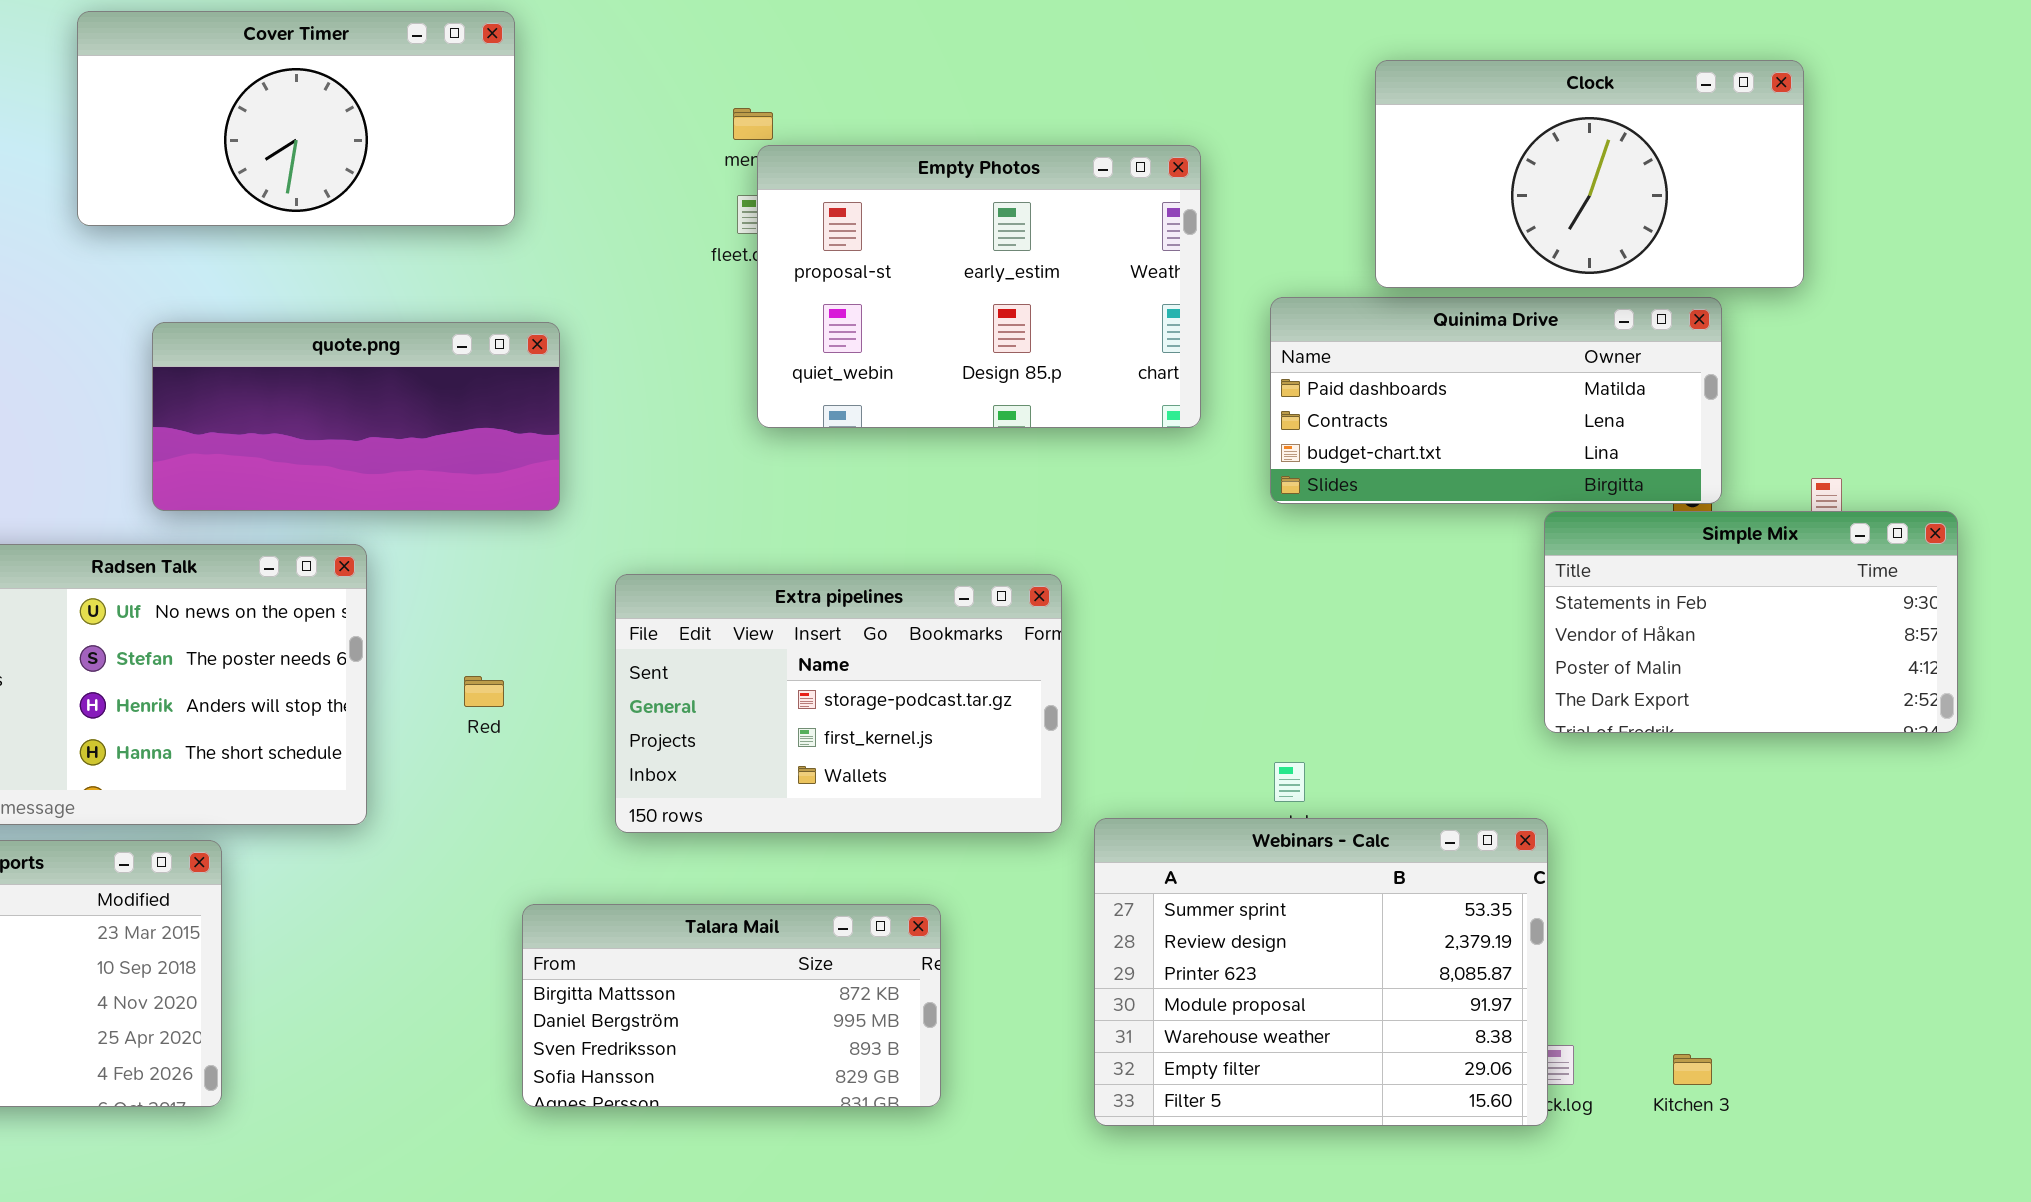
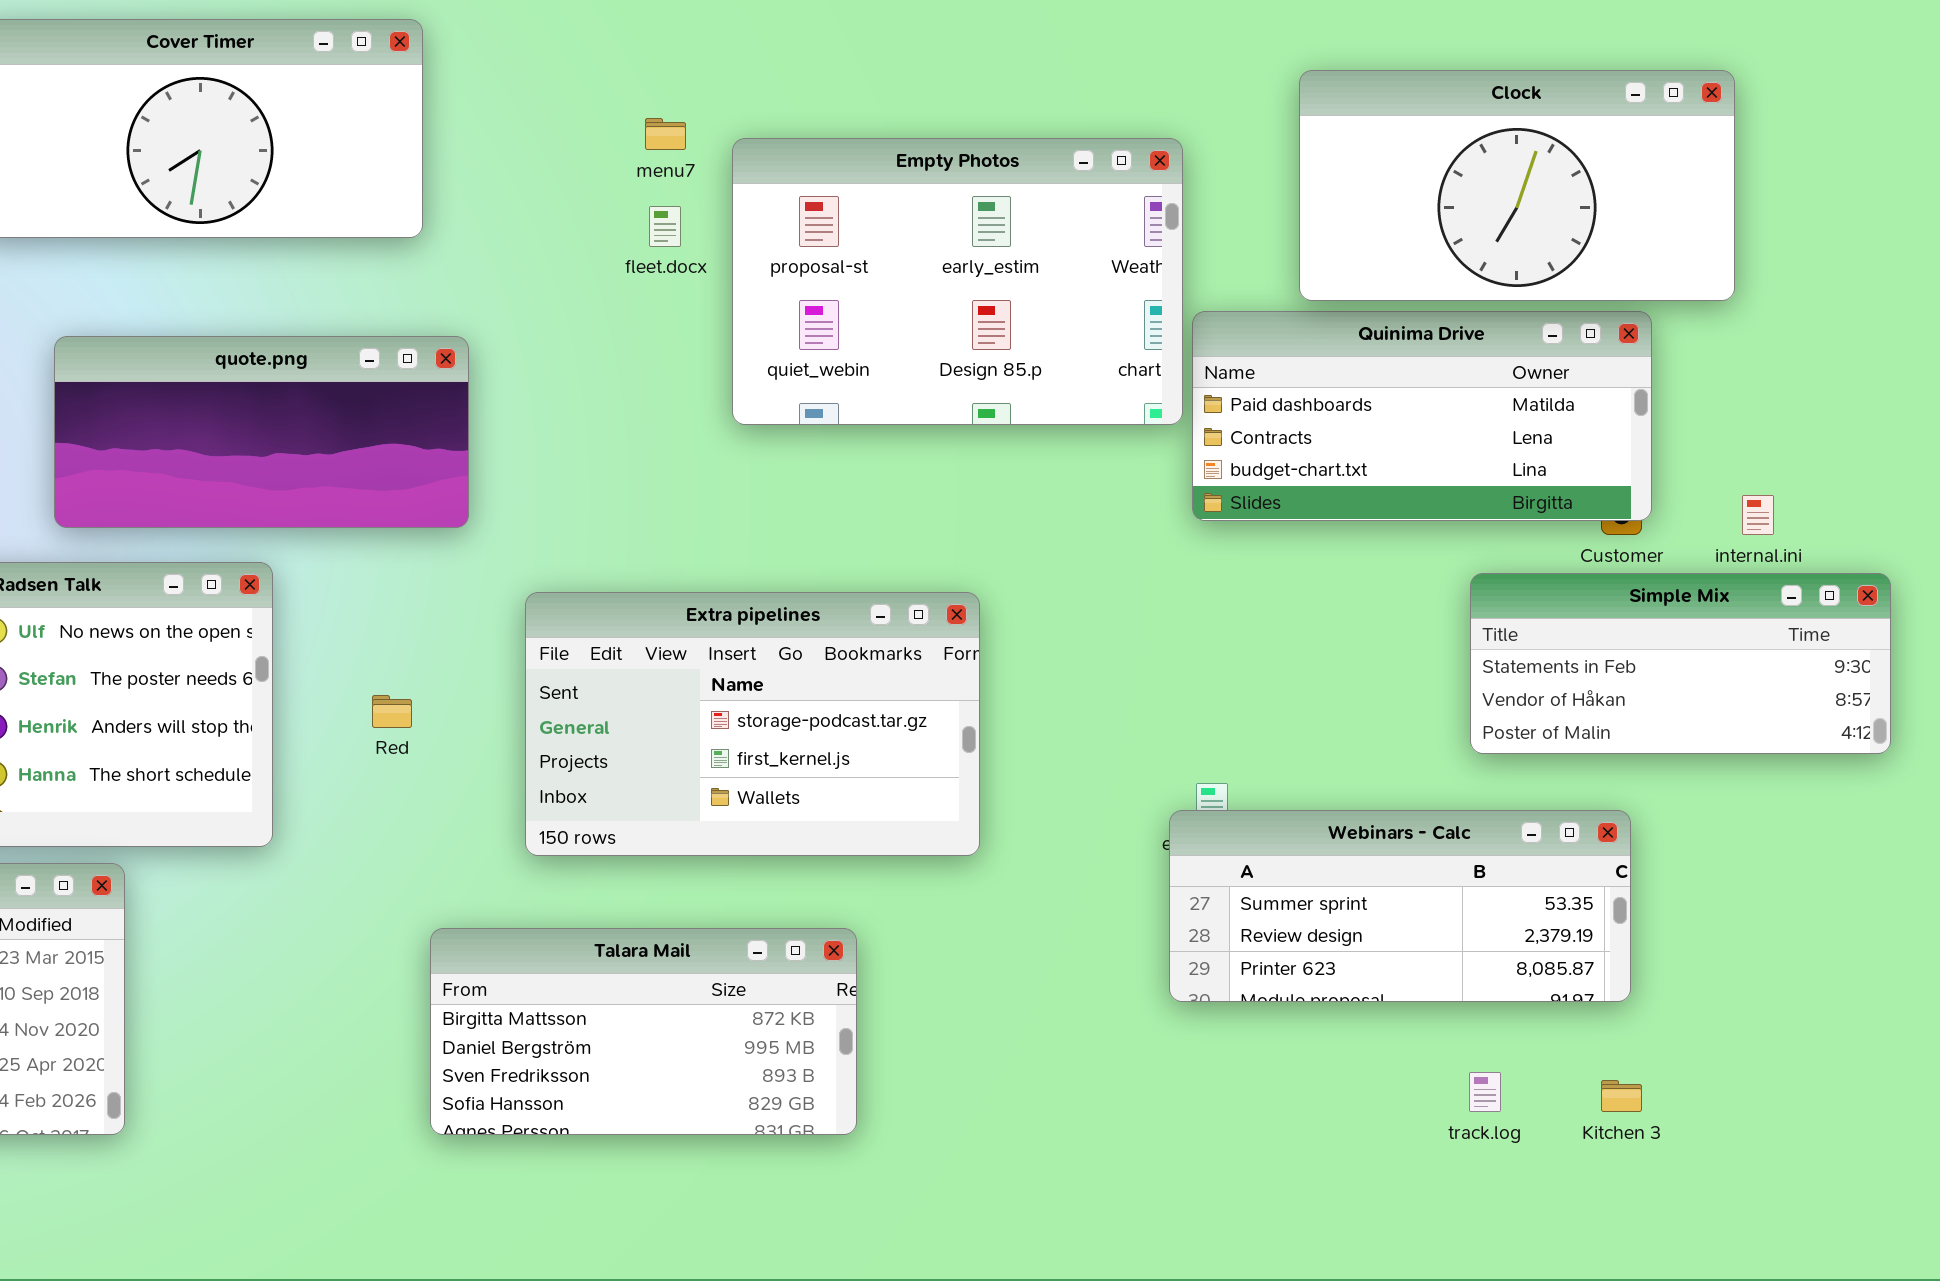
Empty Photos: [757,145,1201,428] -> [732,138,1183,425], moved
Simple Mix: [1544,511,1958,733] -> [1470,573,1891,754], resized
Webinars - Calc: [1094,818,1548,1126] -> [1169,810,1631,1002], moved, resized

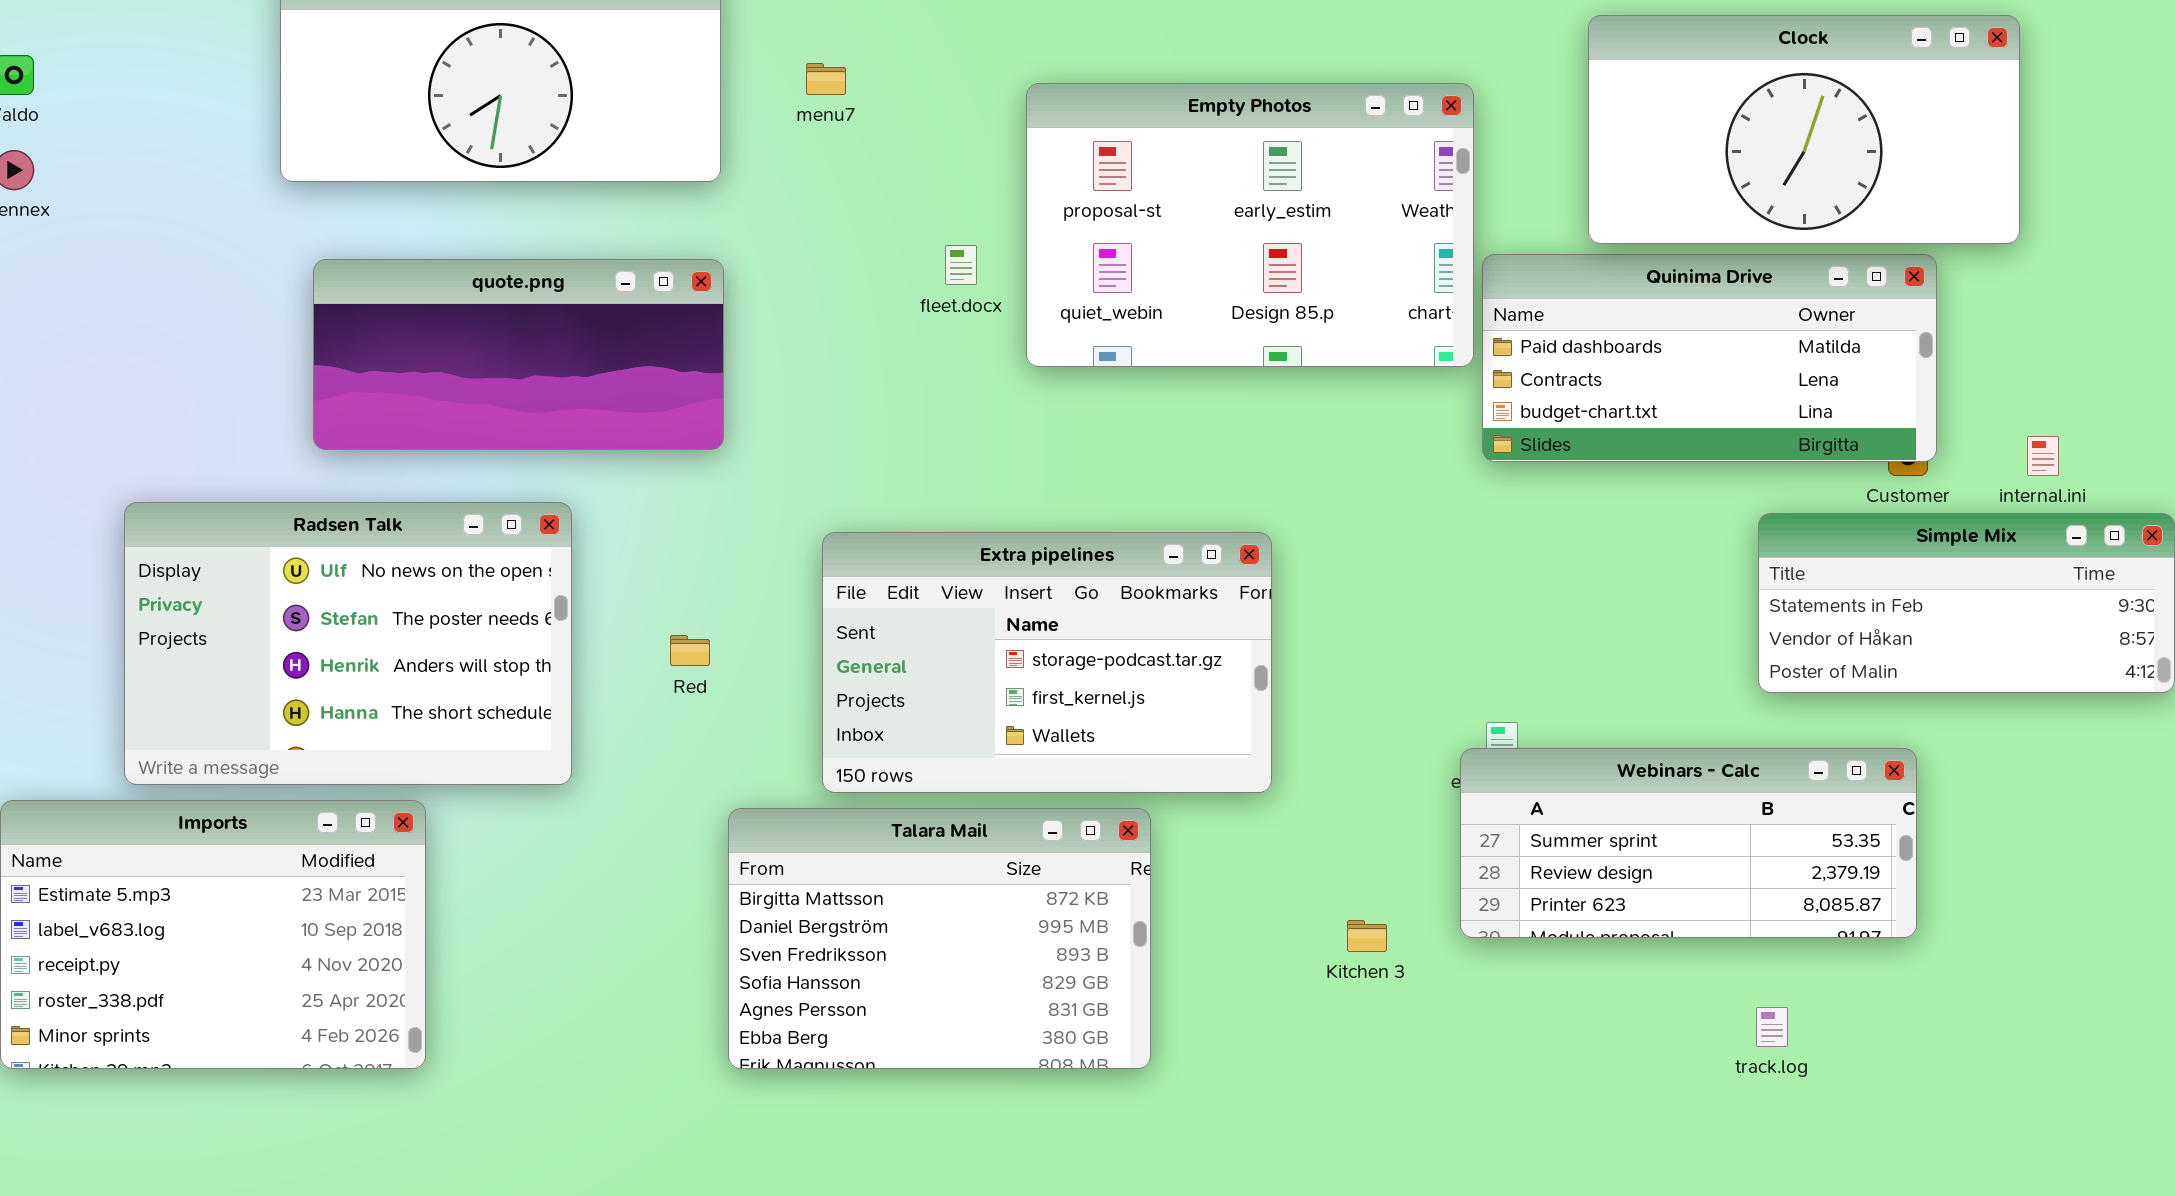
menu7: [645,118,686,150] -> [806,63,846,95], moved
fleet.docx: [649,206,681,247] -> [945,245,977,285], moved
quote.png: [54,336,469,528] -> [313,259,724,450], moved
Talara Mail: [430,928,857,1135] -> [728,808,1151,1069], resized
Kitchen 3: [1601,1080,1642,1112] -> [1347,920,1387,952], moved

